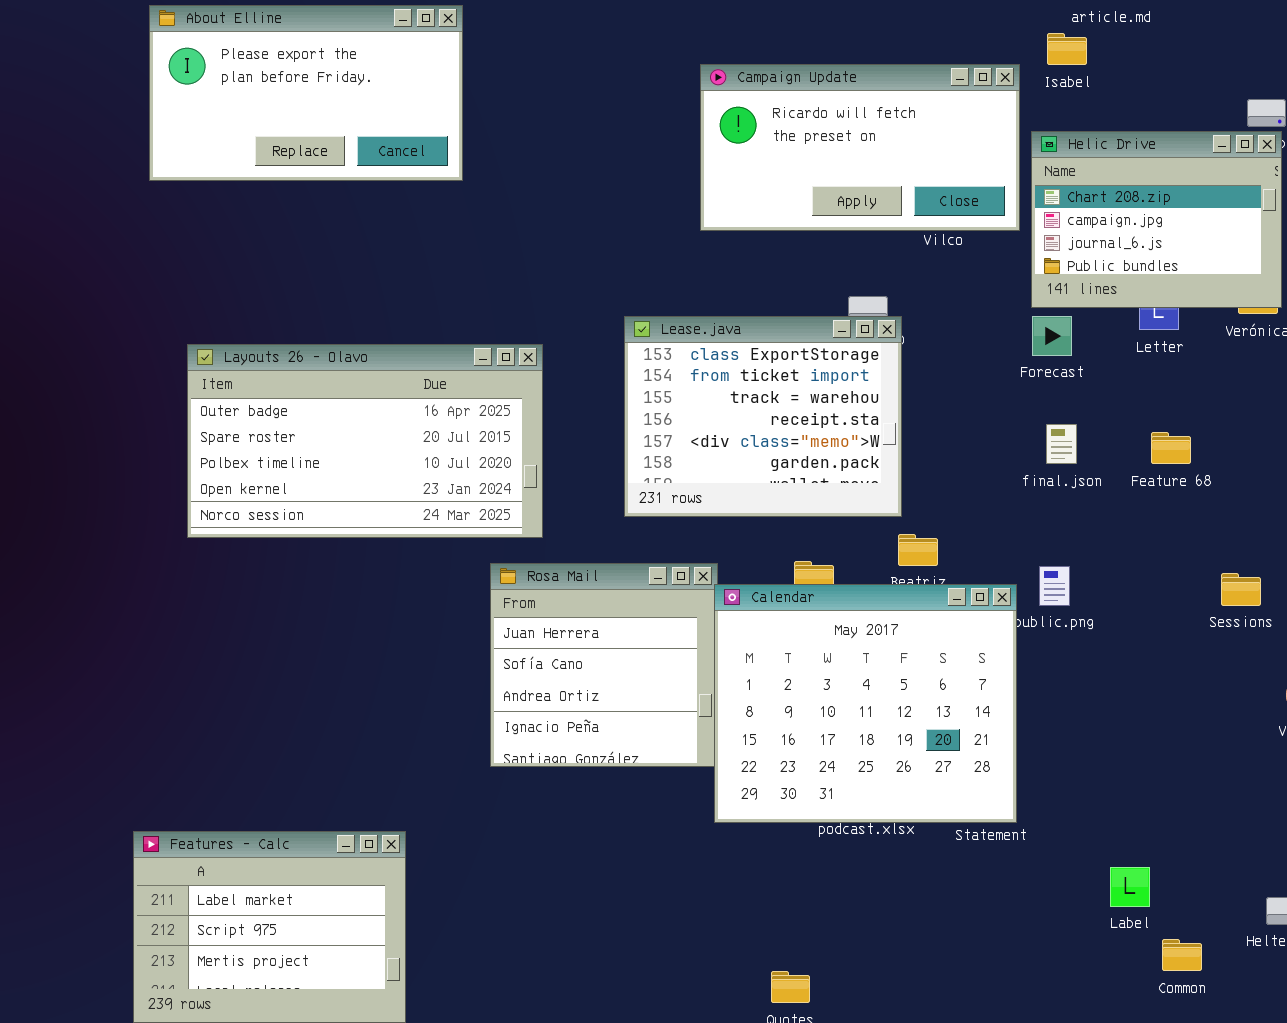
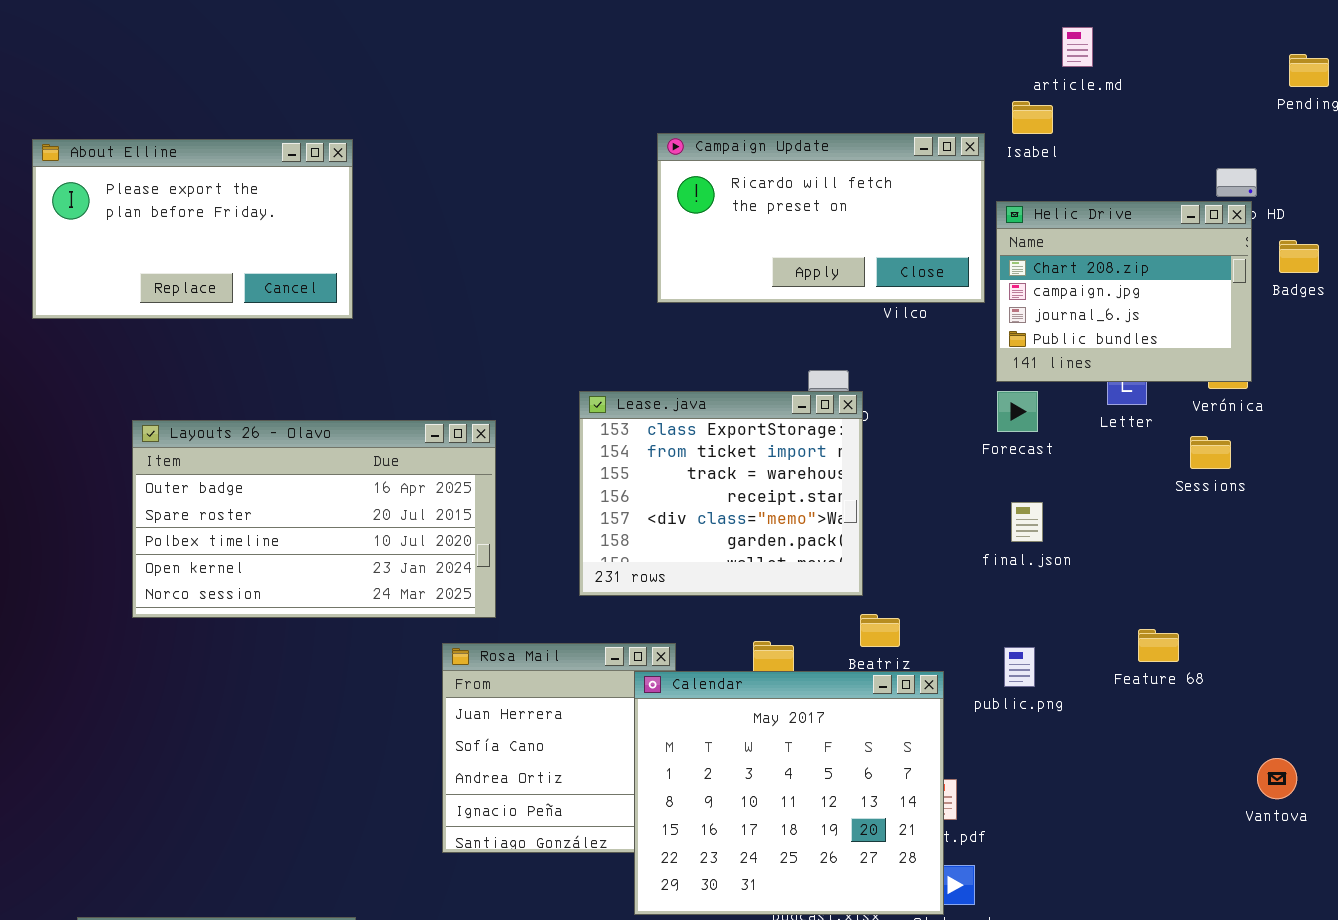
About Elline: [149,5,463,181] -> [32,139,353,319], moved
Feature 68: [1151,432,1191,464] -> [1138,629,1179,662], moved
Sessions: [1221,573,1261,606] -> [1190,436,1231,469], moved
Calendar: [714,584,1017,823] -> [634,671,944,915], moved

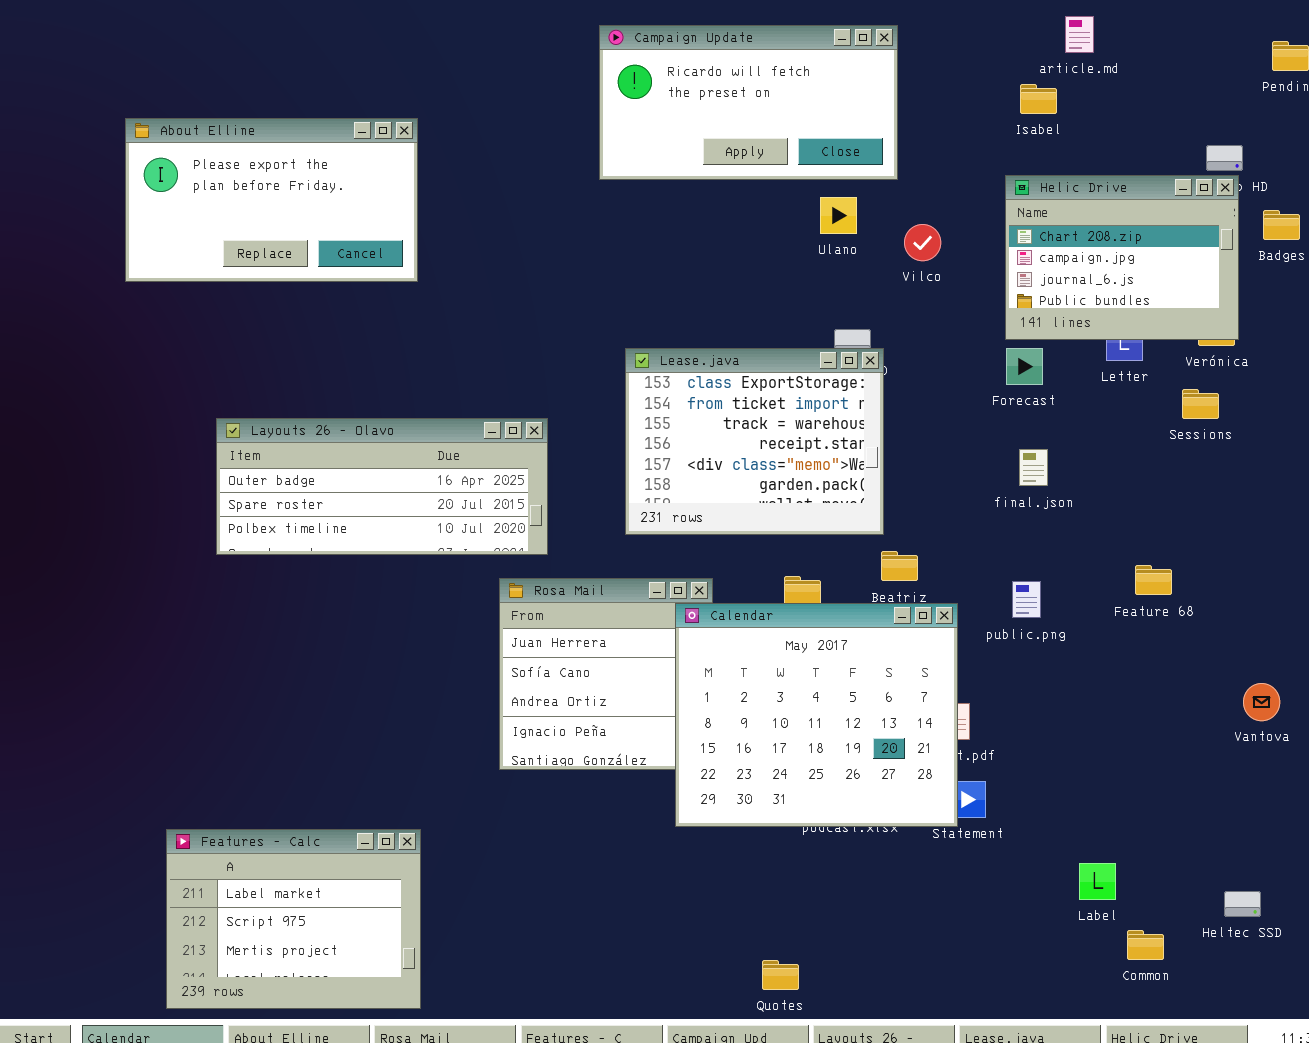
Campaign Update: [657,133,985,303] -> [599,25,898,180], moved
Layouts 26 - Olavo: [132,420,496,618] -> [216,418,548,555], resized

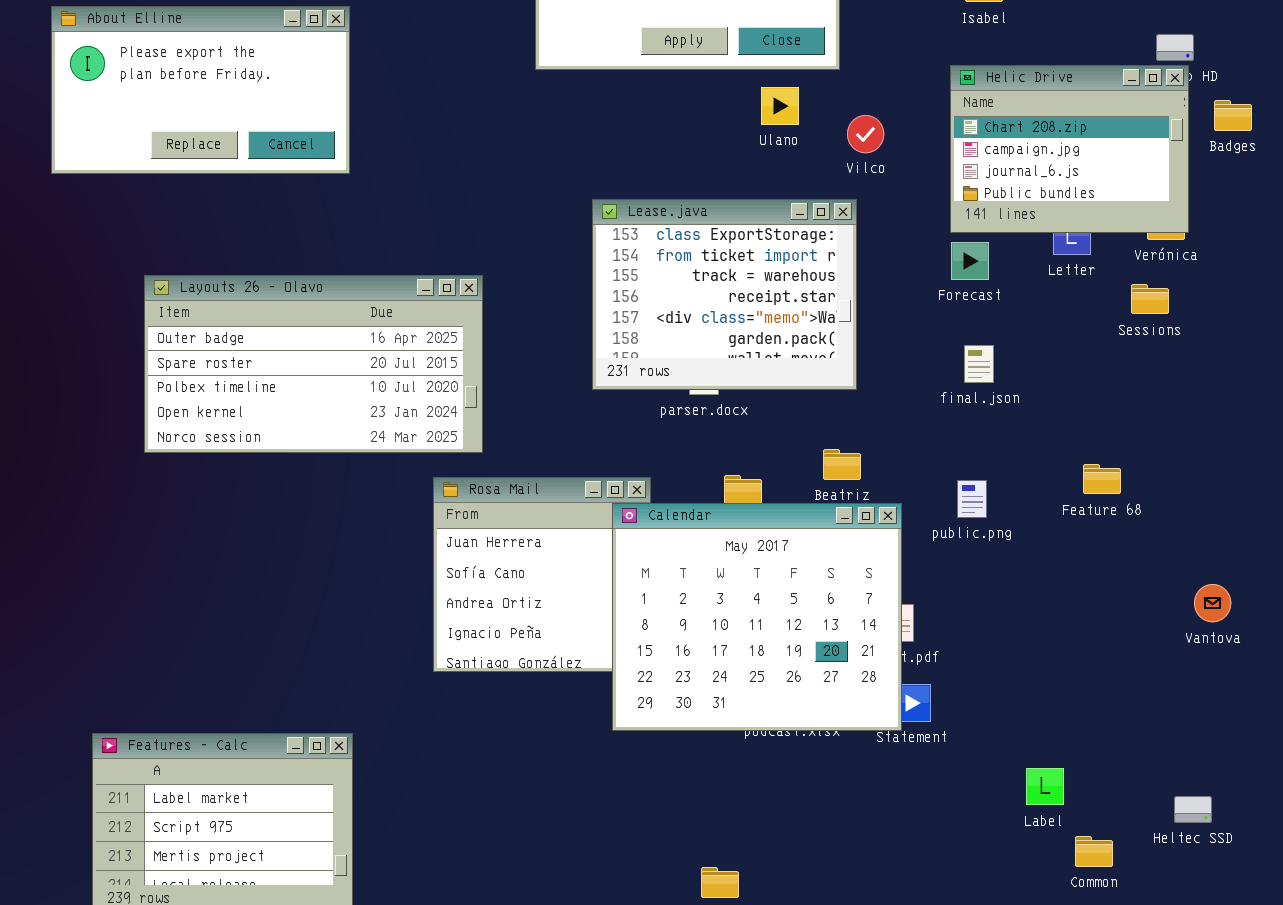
Lease.java: [625,348,884,535] -> [592,199,857,390], moved
Layouts 26 - Olavo: [216,418,548,555] -> [144,275,483,453], resized

